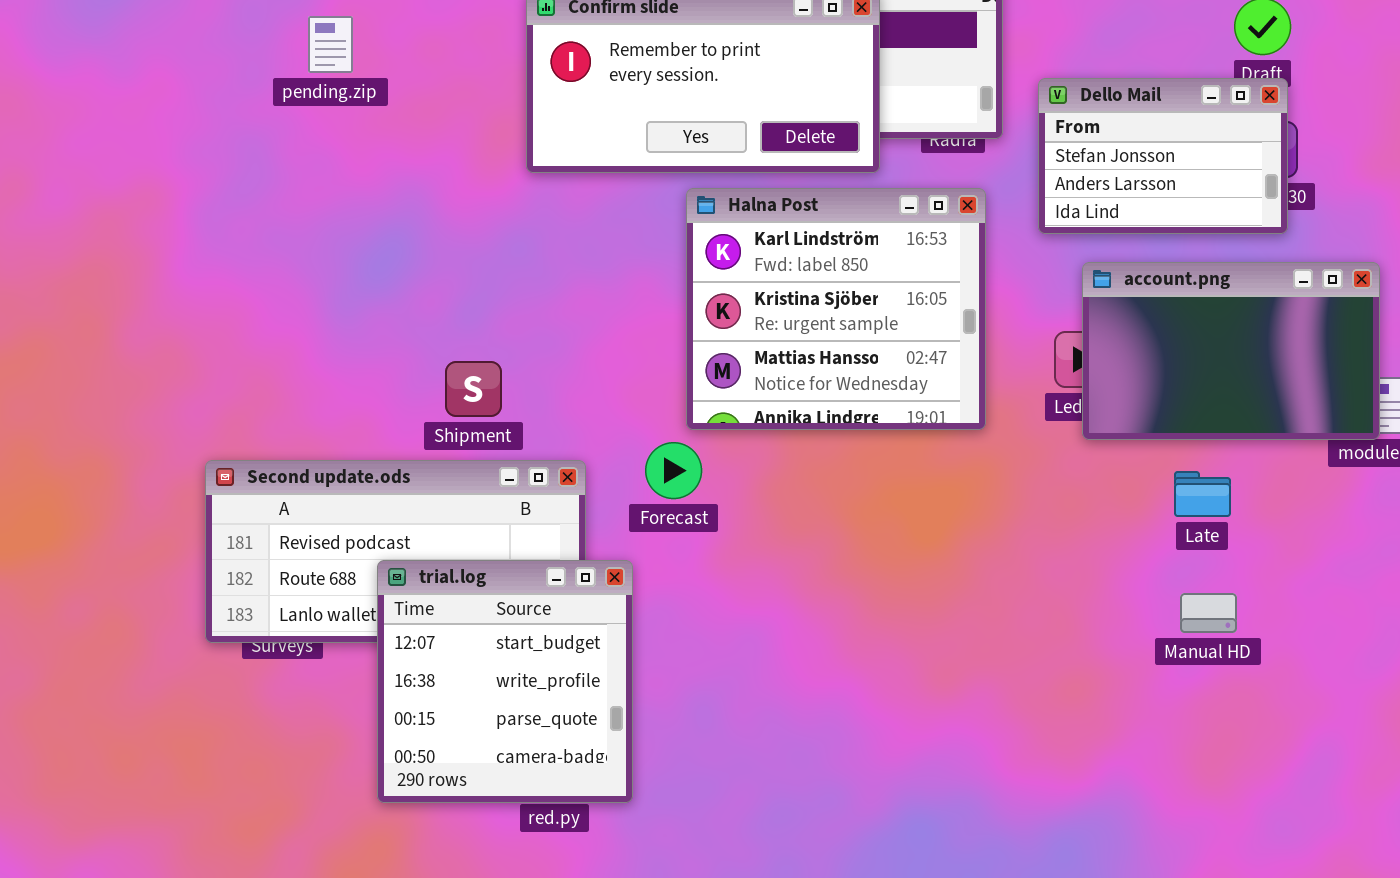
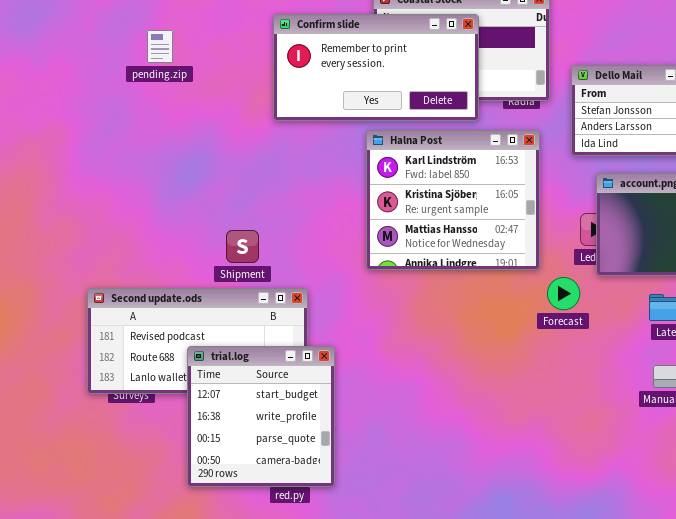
Forecast: [645,442,702,499] -> [547,277,580,310], moved

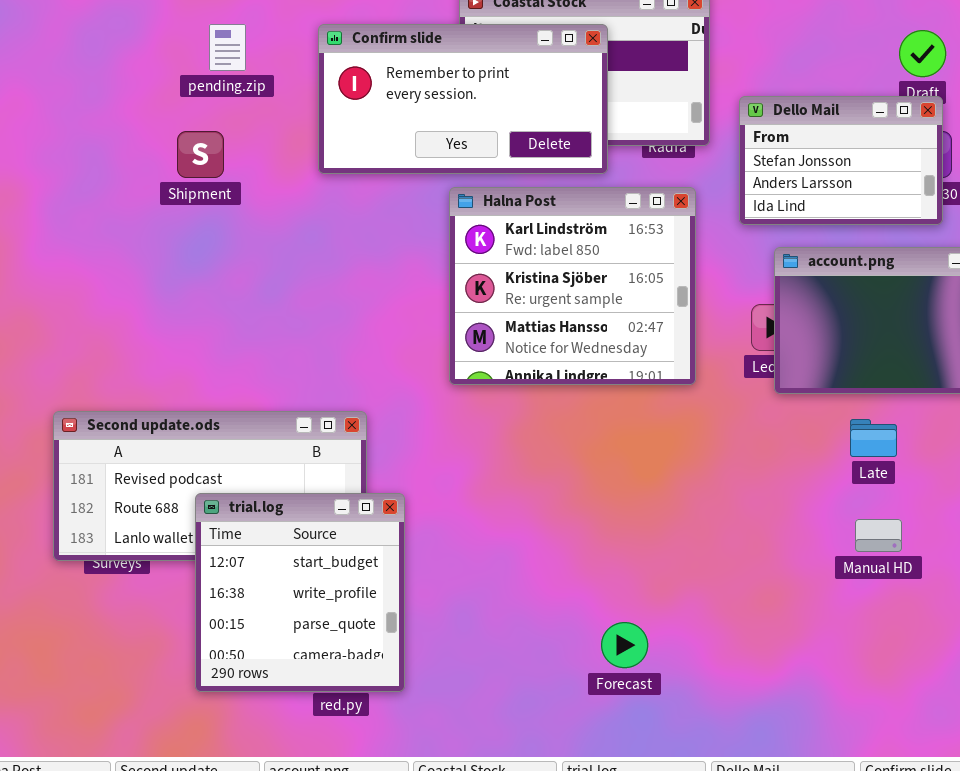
pending.zip: [147,30,173,63] -> [209,24,246,71], moved
Shipment: [226,230,259,263] -> [177,131,224,178], moved
Forecast: [547,277,580,310] -> [601,622,648,668], moved

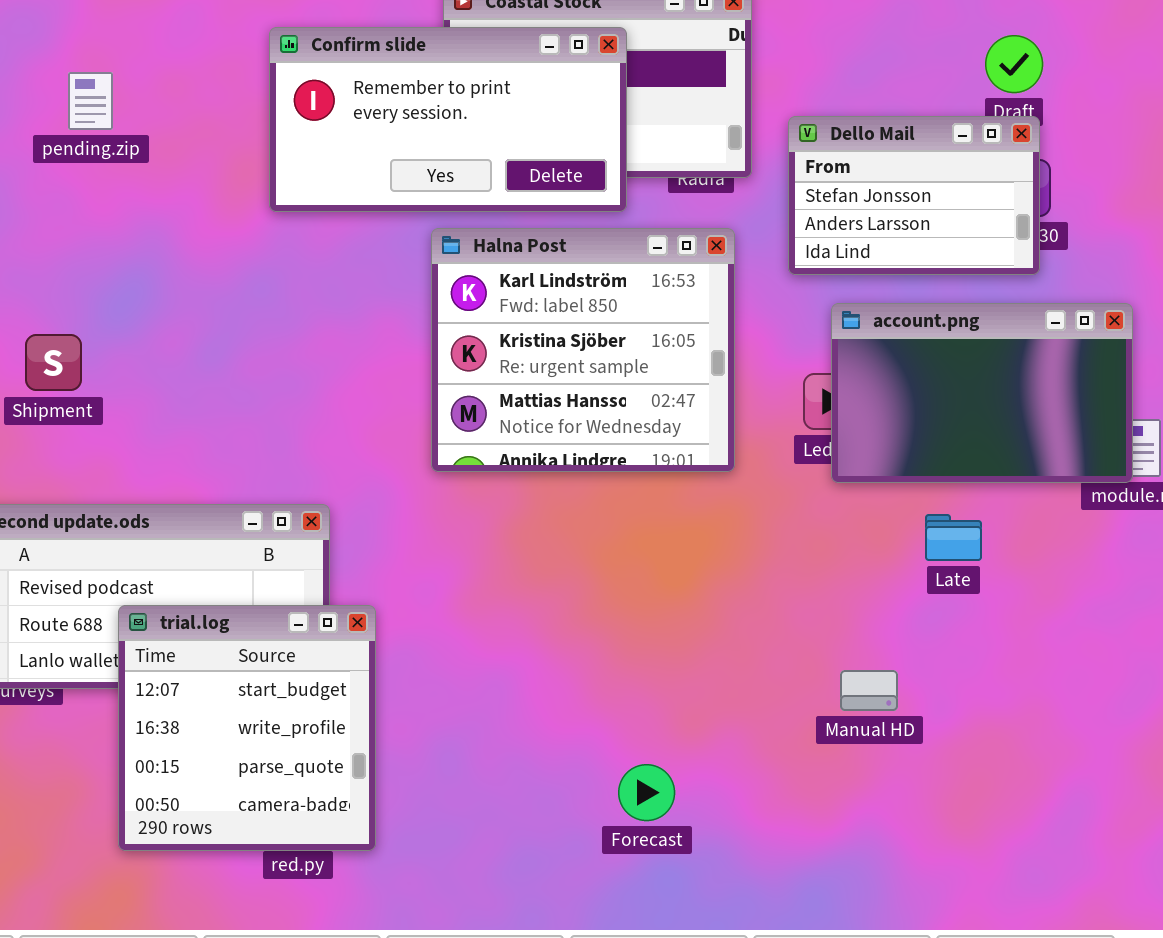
pending.zip: [209,24,246,71] -> [68,72,113,130], moved
Shipment: [177,131,224,178] -> [25,334,82,391], moved
Manual HD: [855,519,902,552] -> [840,670,898,711], moved

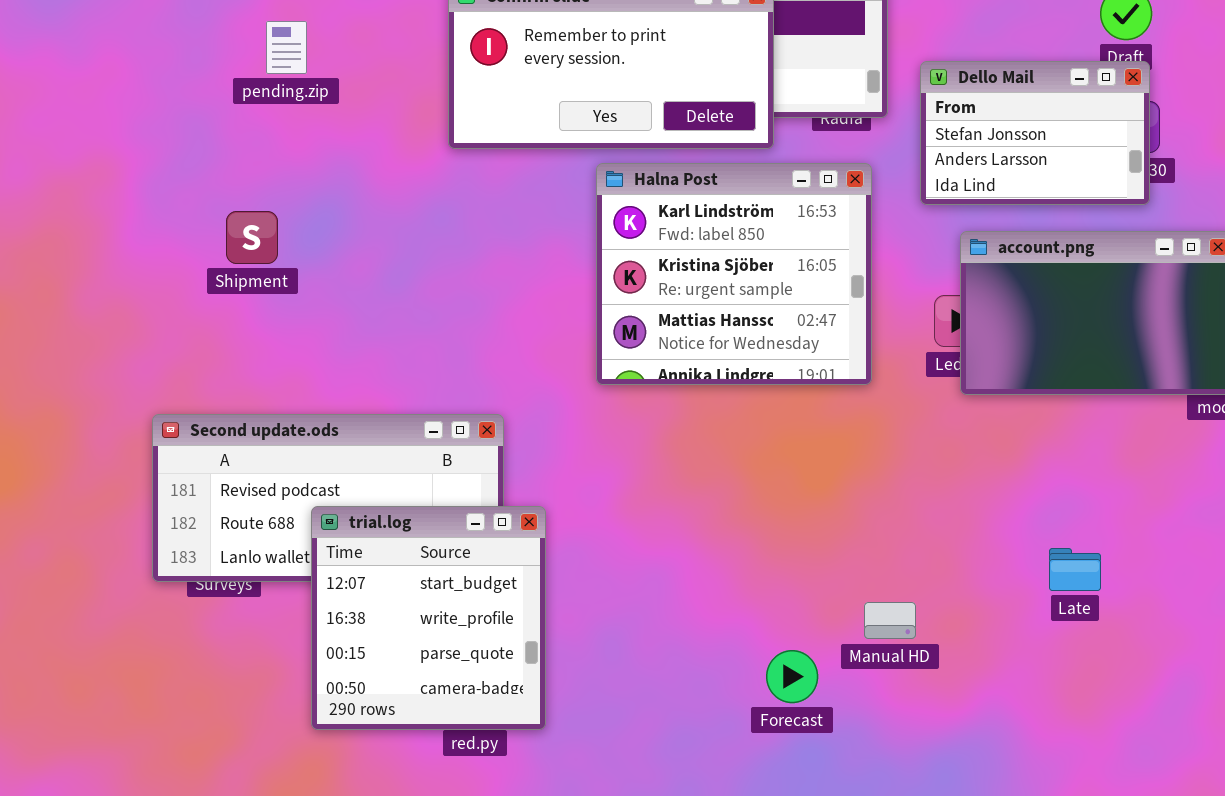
Shipment: [25,334,82,391] -> [226,211,278,264], moved
Late: [925,514,982,561] -> [1049,548,1101,591], moved
Manual HD: [840,670,898,711] -> [864,602,916,639], moved

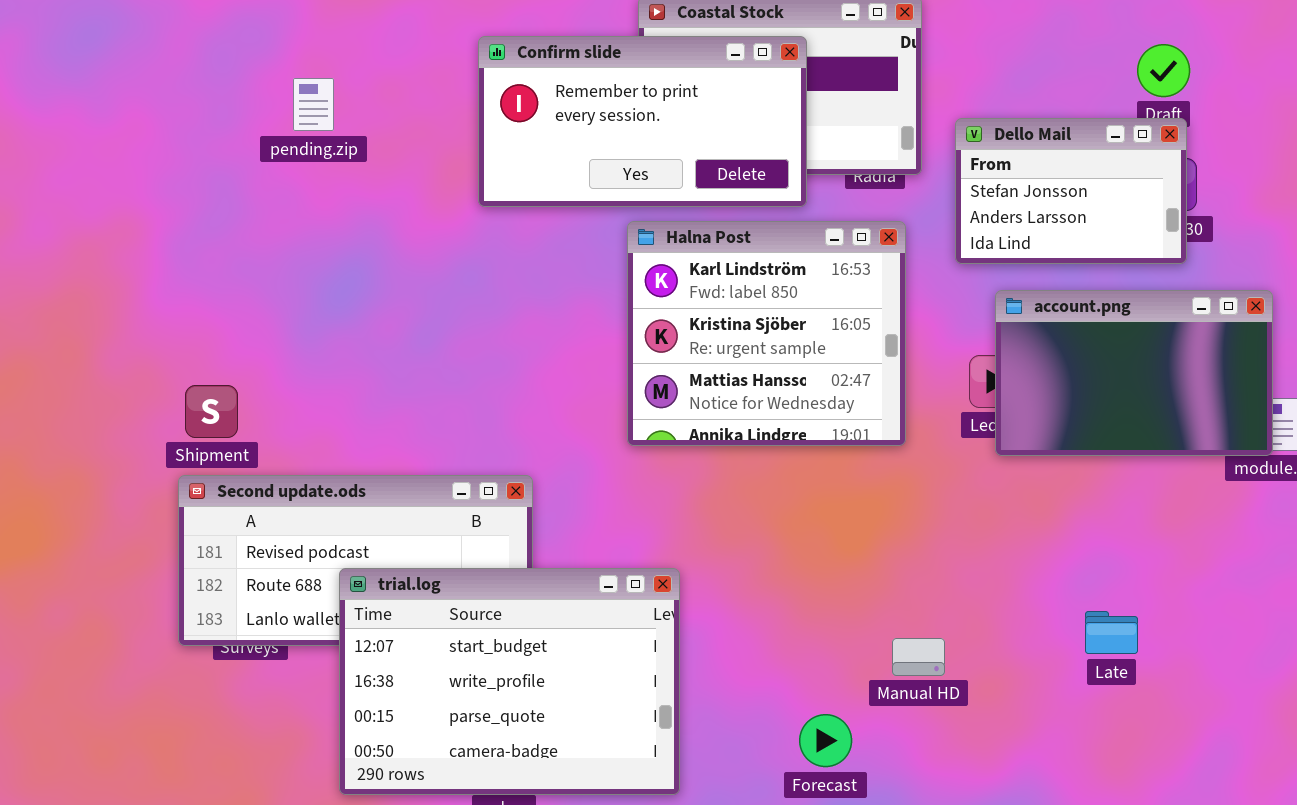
Shipment: [226,211,278,264] -> [185,385,238,438], moved
trial.log: [311,506,546,730] -> [339,568,680,795], resized
Manual HD: [864,602,916,639] -> [892,638,945,676], moved

